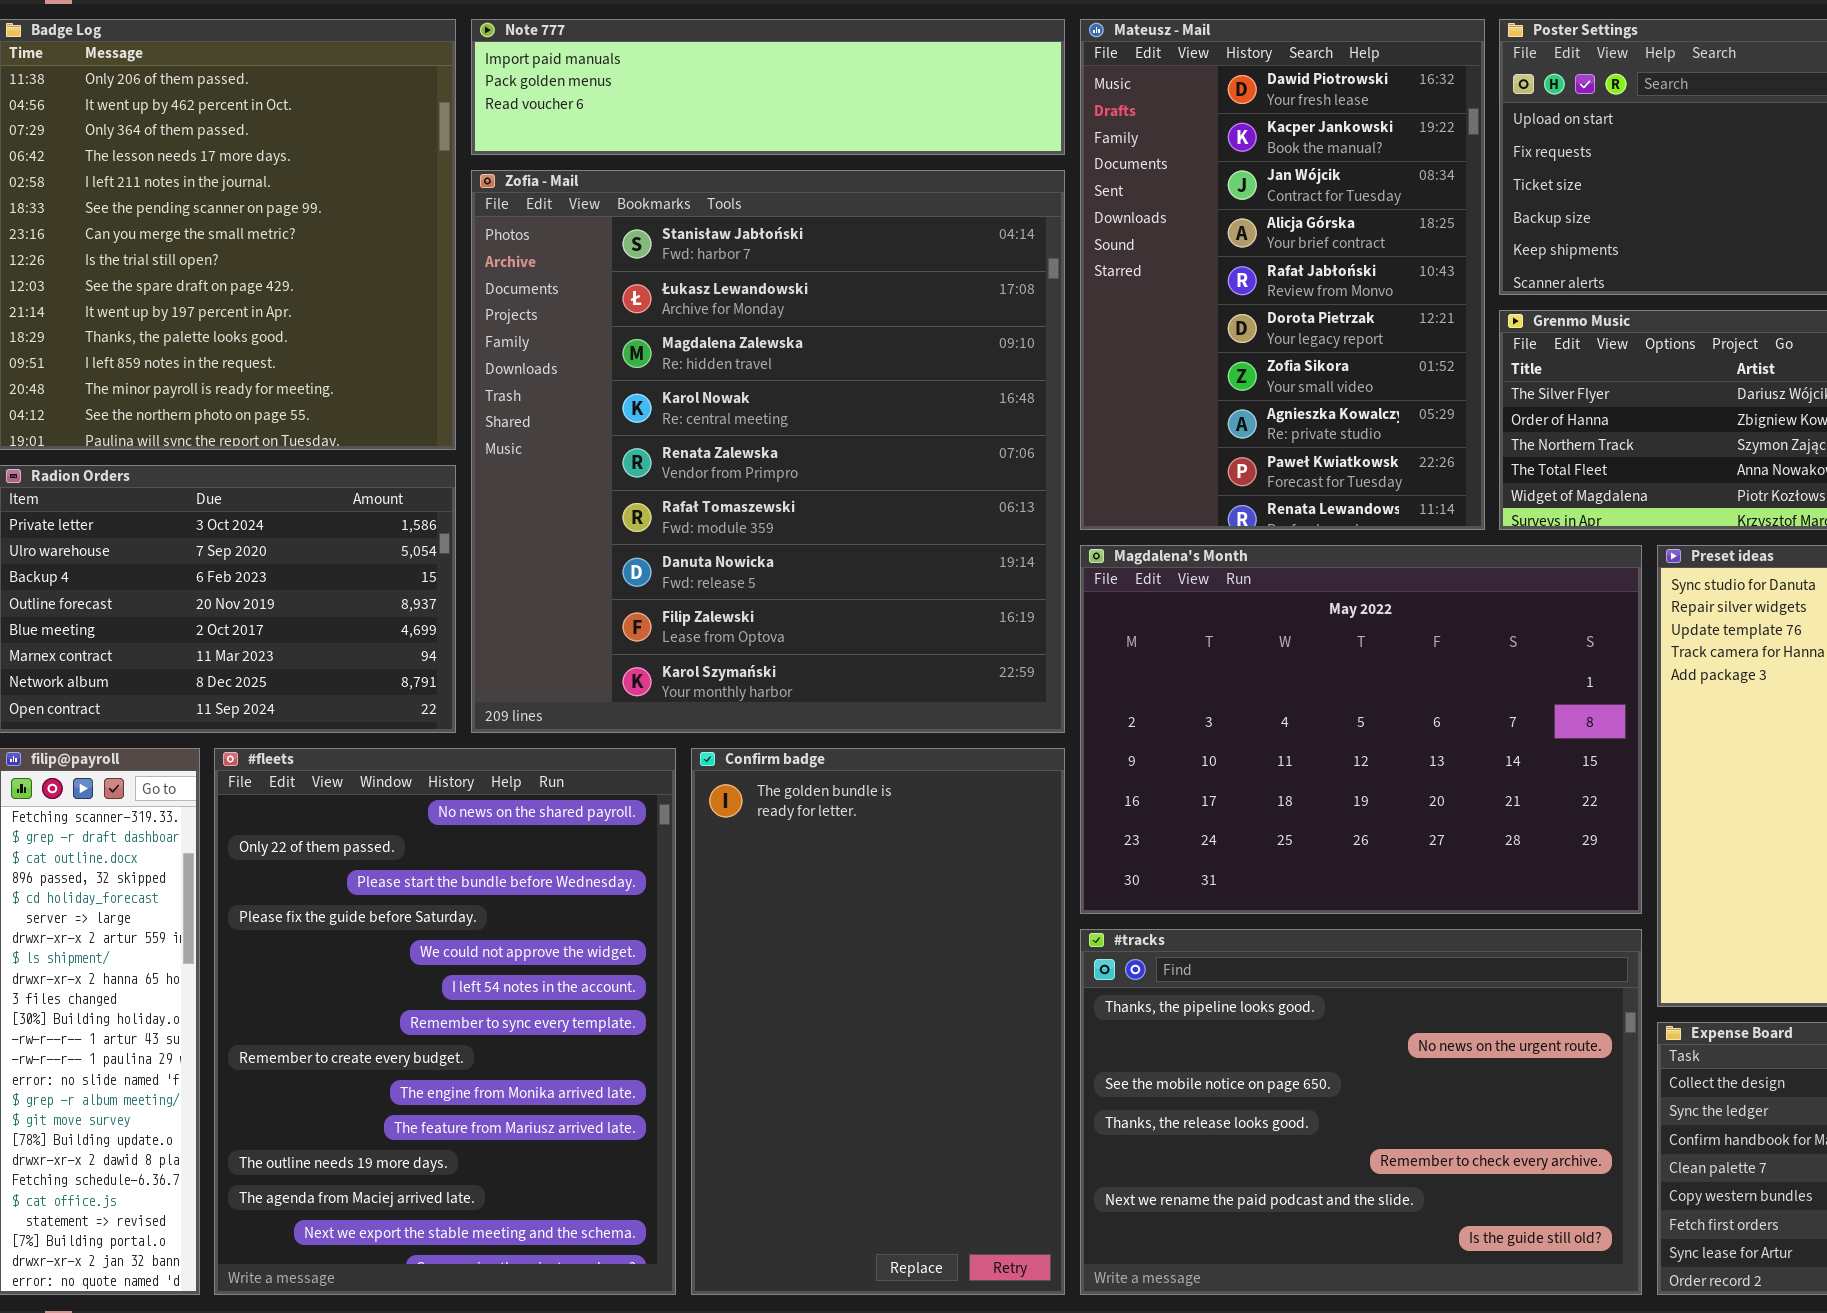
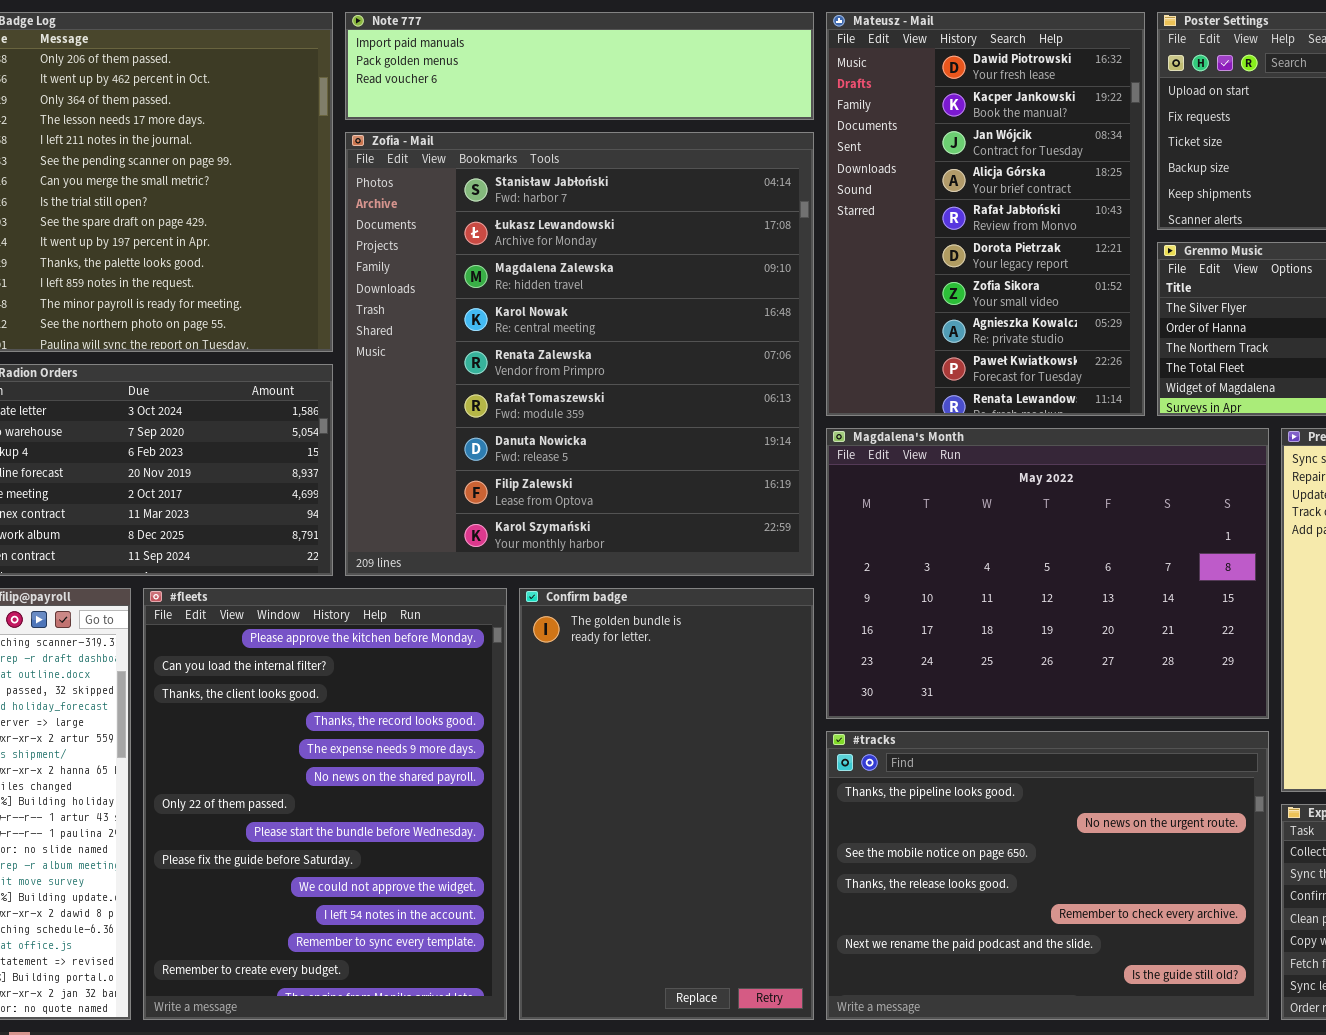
#fleets: [214,748,676,1295] -> [143,588,507,1020], scrolled up 5 rows

